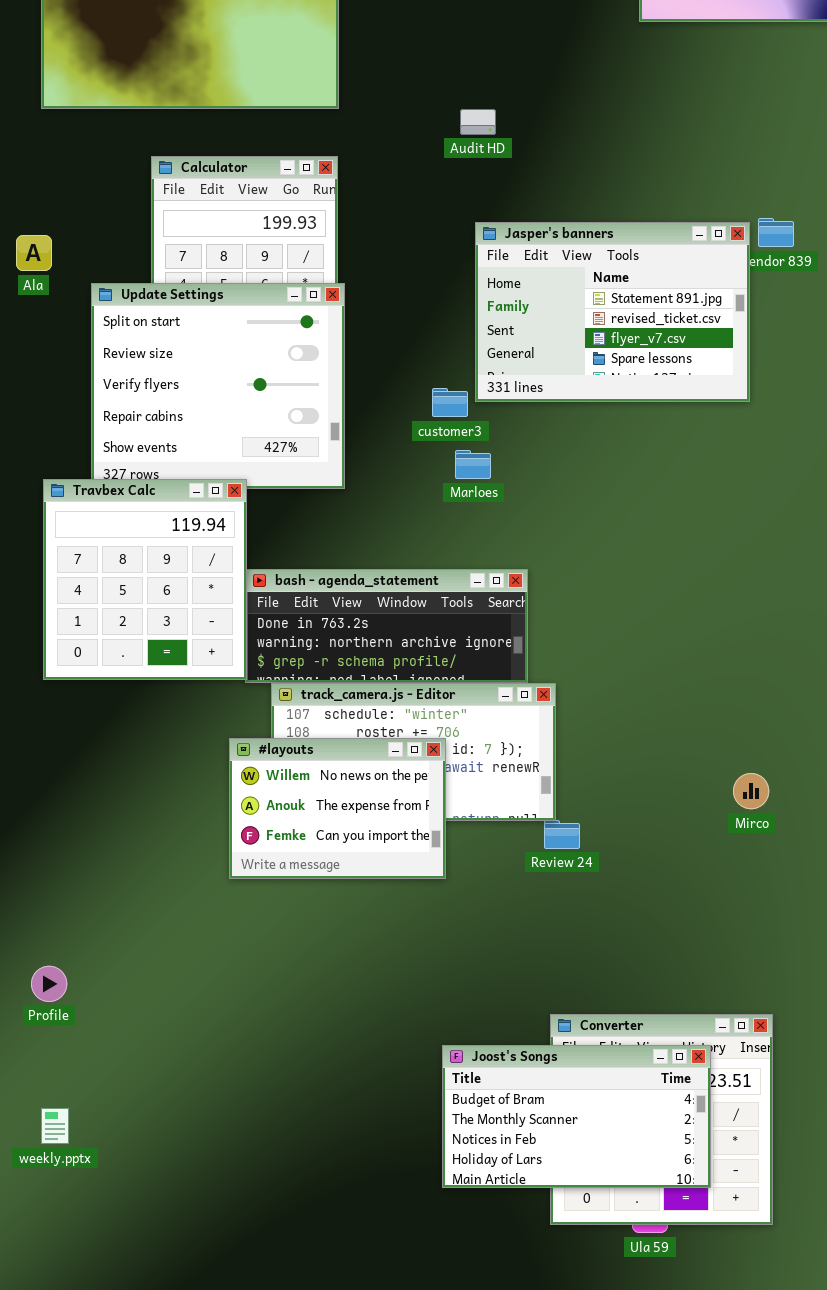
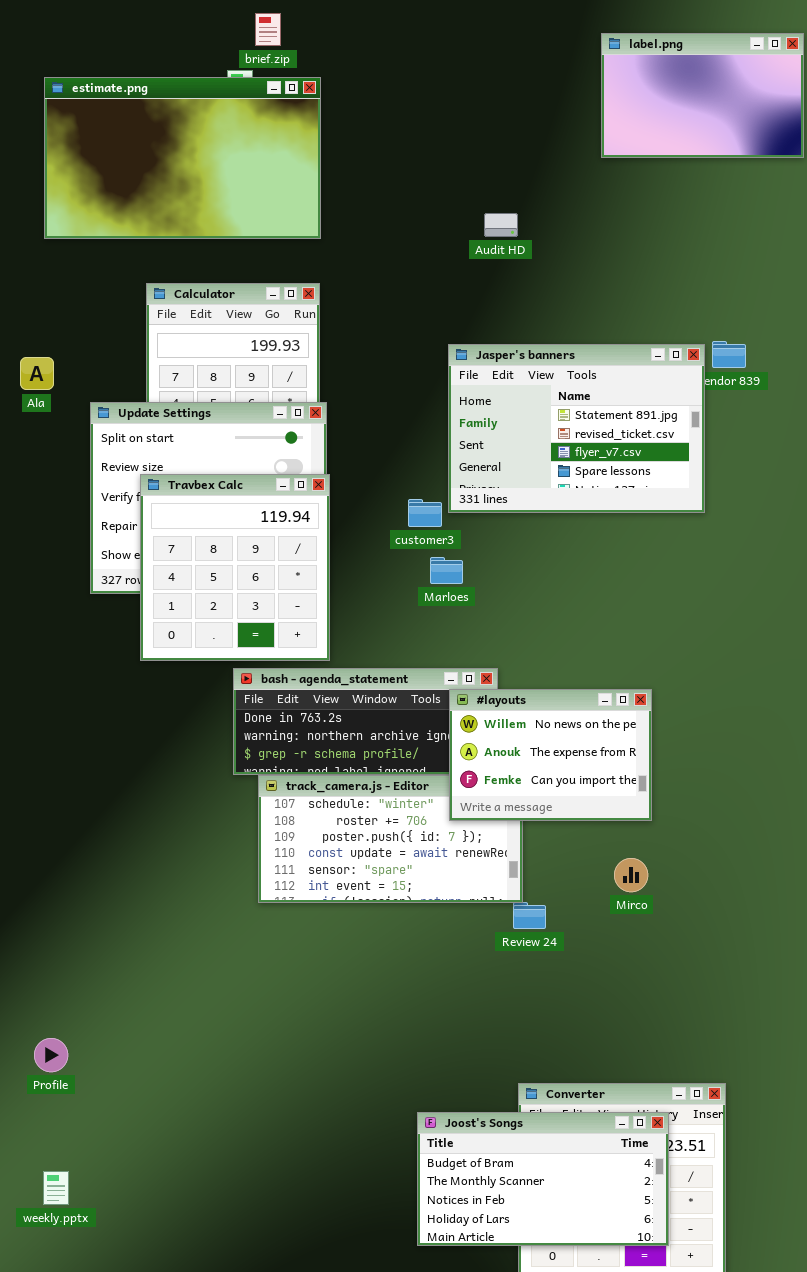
Audit HD: [460,109,496,135] -> [484,213,518,237], moved
Travbex Calc: [43,479,247,680] -> [140,474,330,661], moved
#layouts: [229,738,446,879] -> [449,689,652,821], moved
Mirco: [733,773,769,809] -> [614,858,648,892], moved

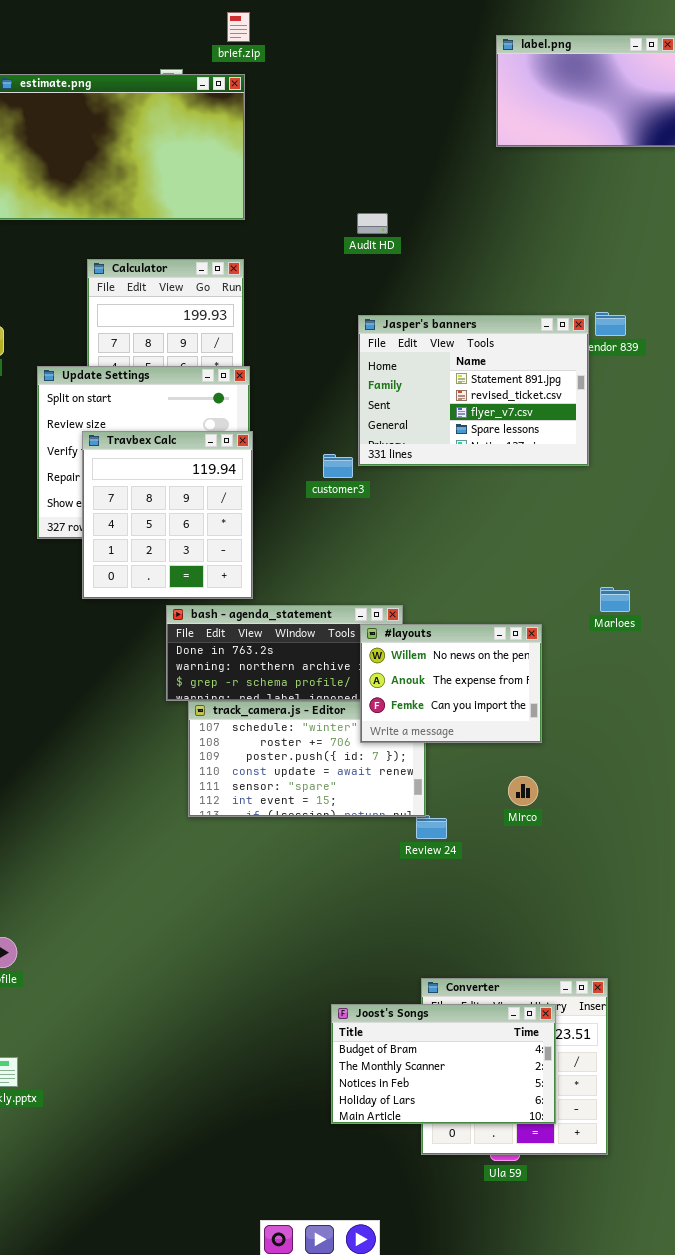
brief.zip: [255,13,281,46] -> [227,12,250,42], moved
Audit HD: [484,213,518,237] -> [357,213,388,234], moved
Marloes: [430,557,463,584] -> [600,587,630,612], moved

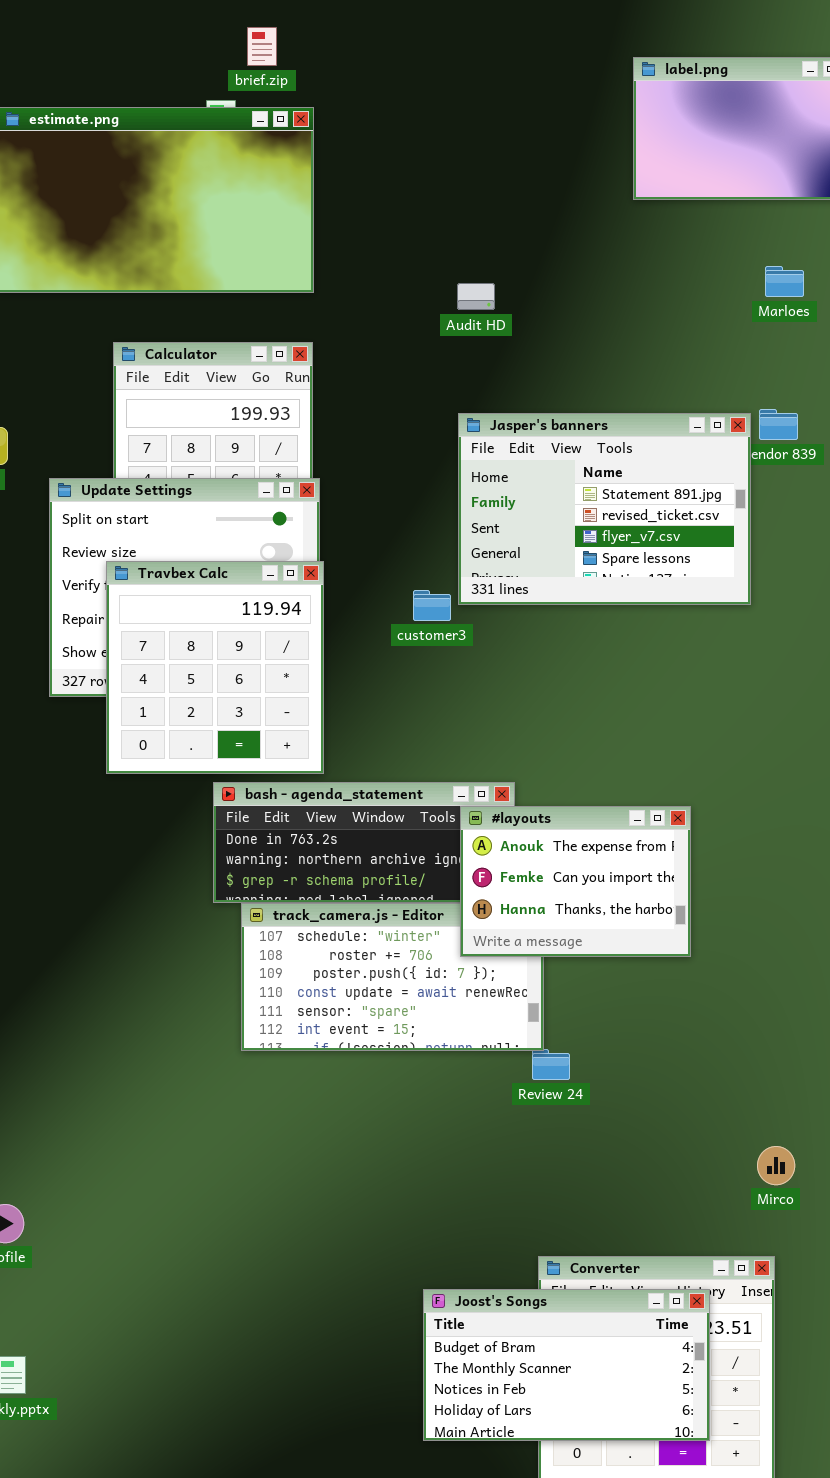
brief.zip: [227,12,250,42] -> [247,27,277,66], moved
Marloes: [600,587,630,612] -> [765,266,804,297], moved
#layouts: [360,624,542,743] -> [460,806,691,957], scrolled down 1 row
Mirco: [508,776,538,806] -> [757,1146,795,1185], moved

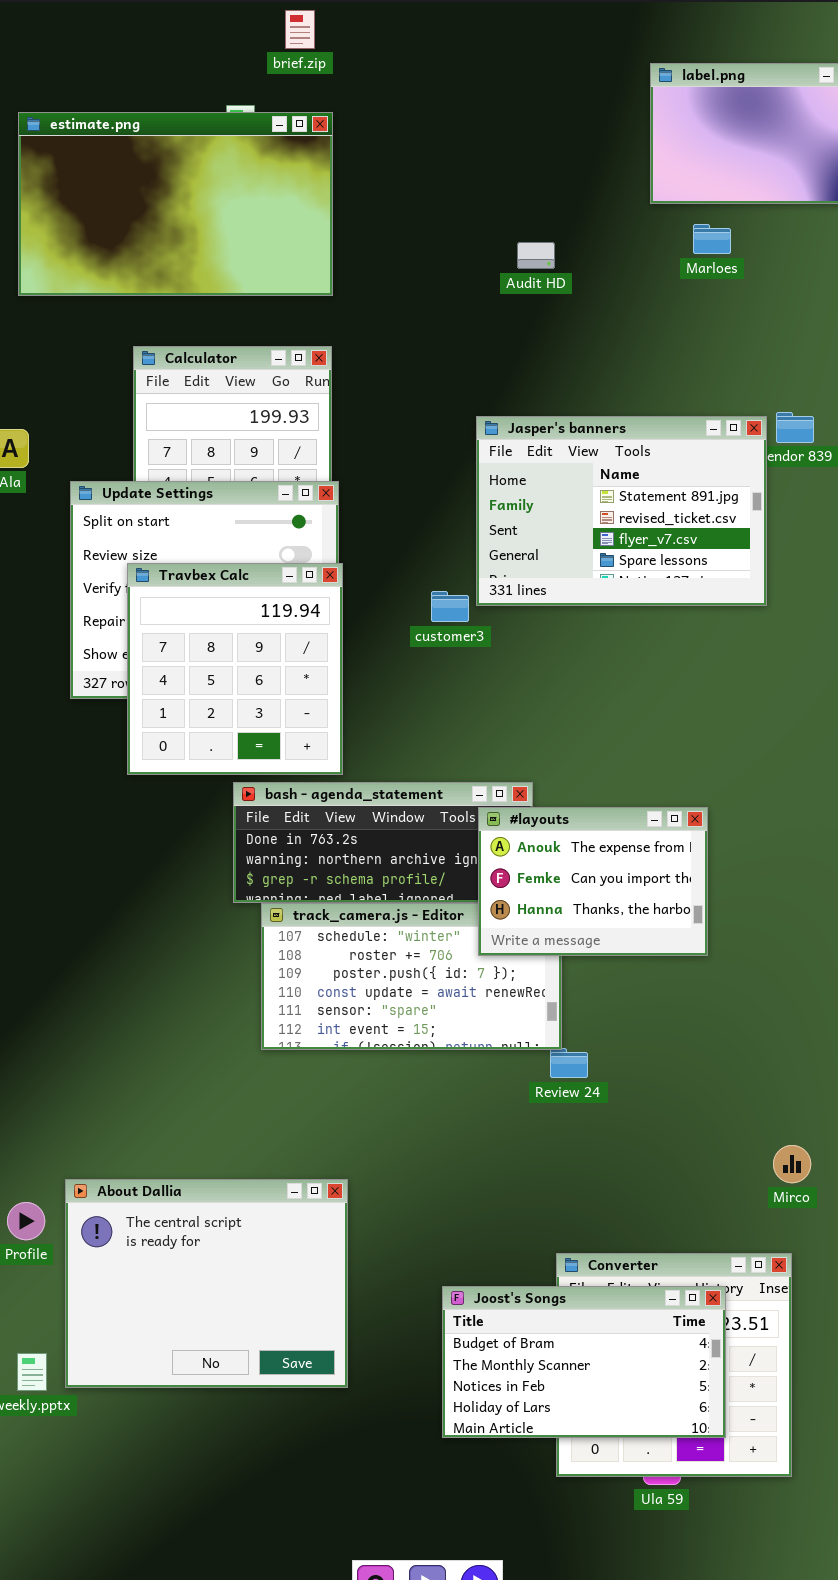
brief.zip: [247,27,277,66] -> [285,10,315,49], moved
Marloes: [765,266,804,297] -> [693,224,731,254], moved
Audit HD: [457,283,495,310] -> [517,242,555,269], moved
About Dallia: none -> [65,1179,348,1388], opened

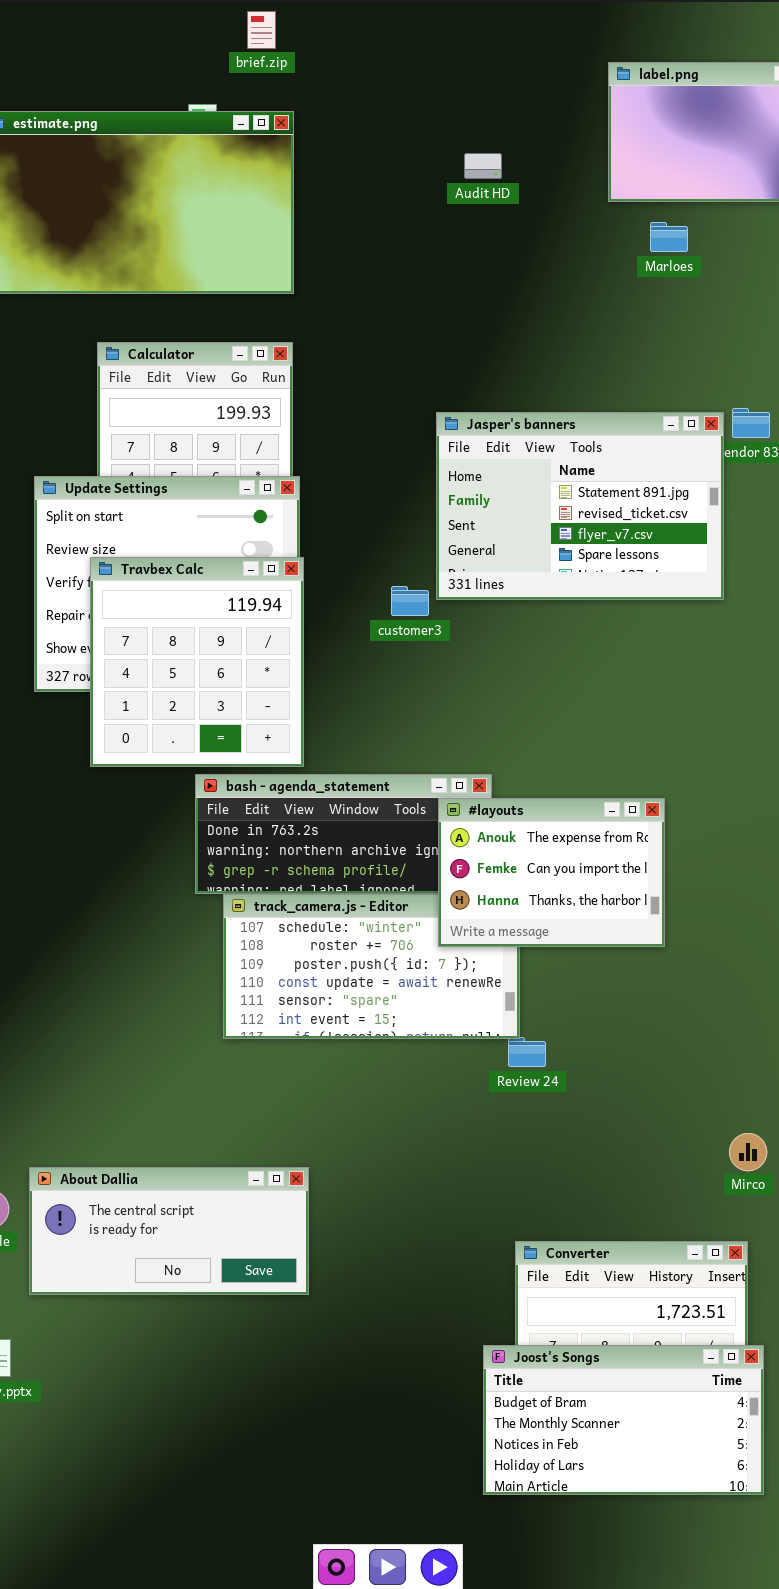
Audit HD: [517,242,555,269] -> [464,153,502,179], moved
About Dallia: [65,1179,348,1388] -> [29,1167,309,1295], resized
Joost's Songs: [442,1286,726,1438] -> [483,1345,764,1495], moved

